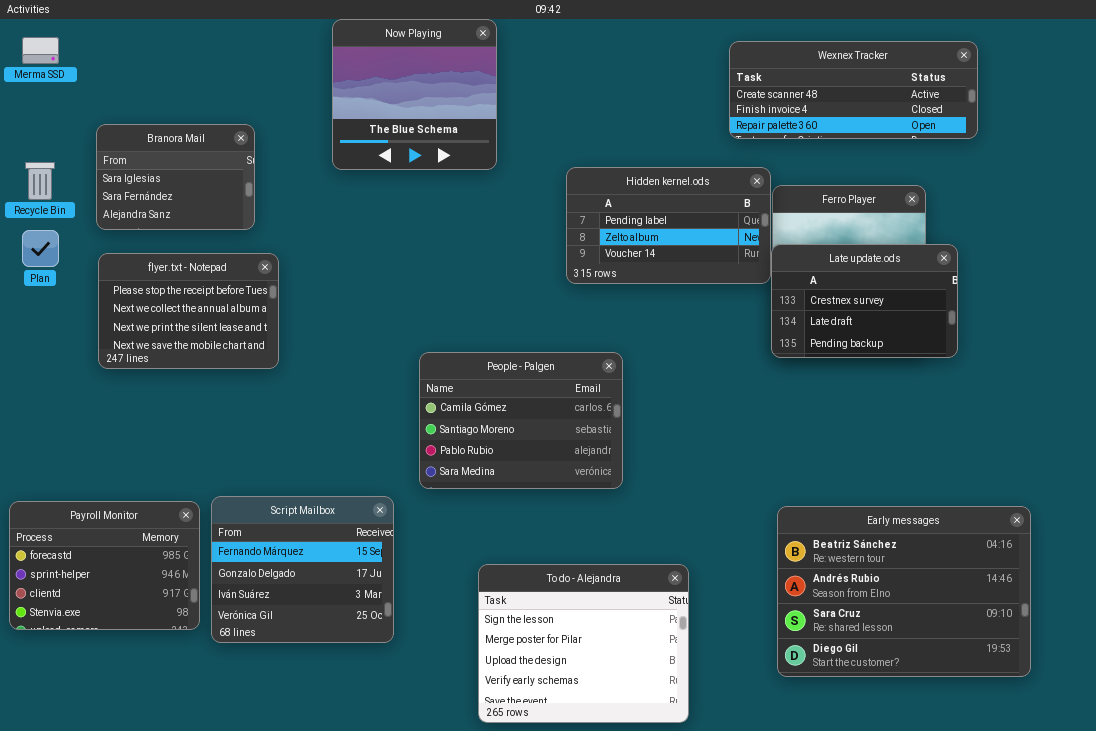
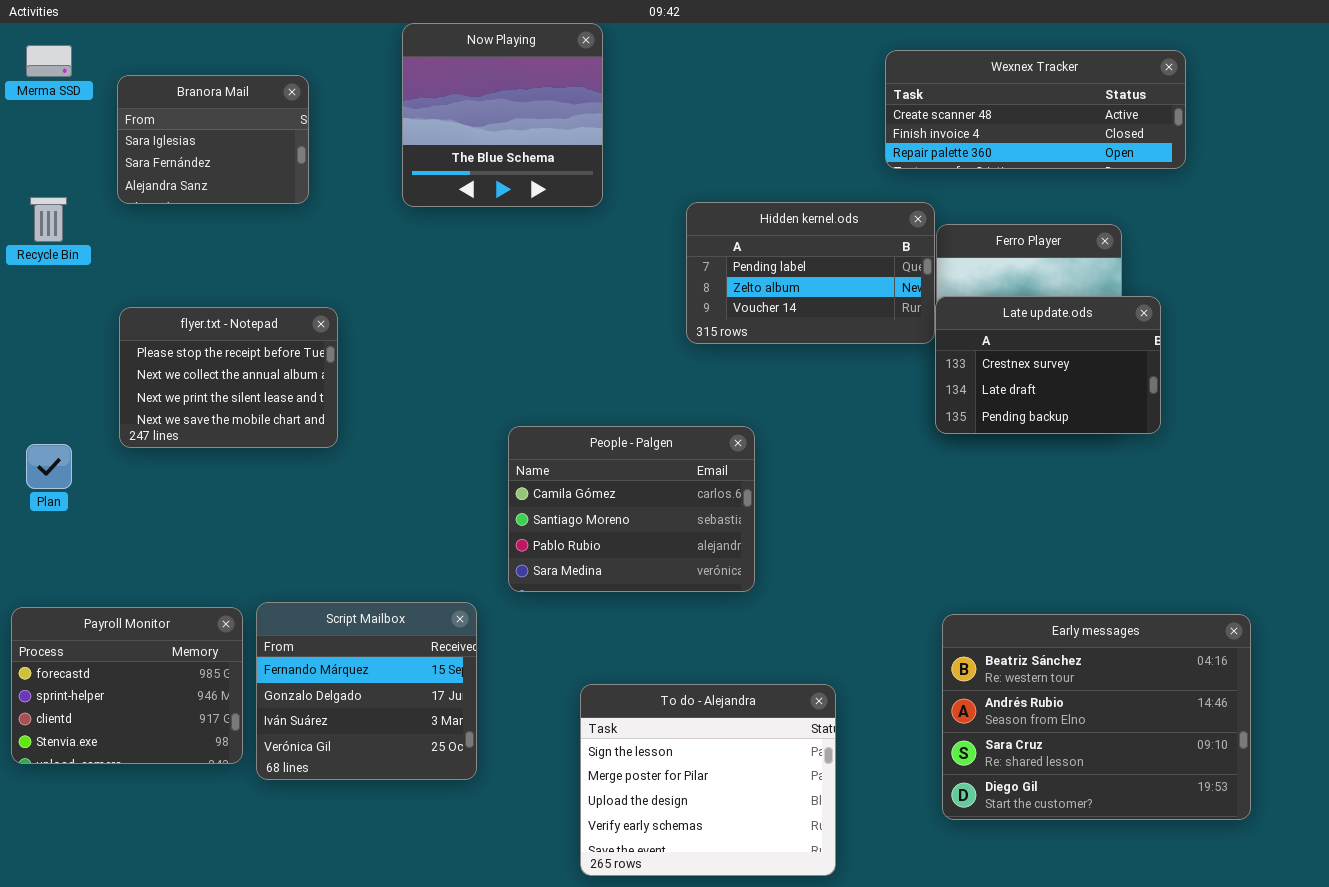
Branora Mail: [96,124,255,230] -> [117,75,309,204], moved
Plan: [22,230,59,267] -> [26,444,72,489], moved

